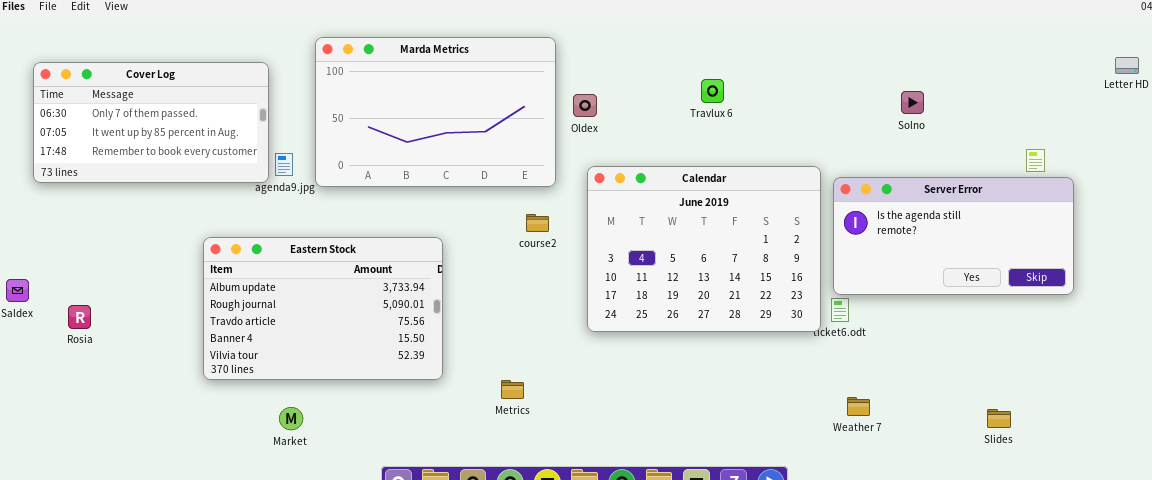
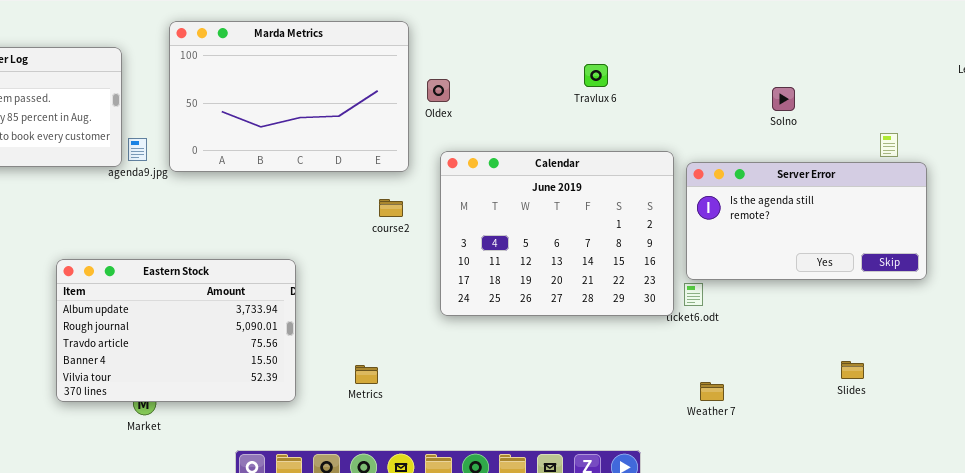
Travlux 6: [701,79,724,103] -> [584,64,608,87], moved
Solno: [901,91,924,114] -> [772,87,795,111], moved
Eastern Stock: [203,237,443,380] -> [56,259,296,402], moved
Slides: [987,409,1011,428] -> [841,361,864,379], moved

